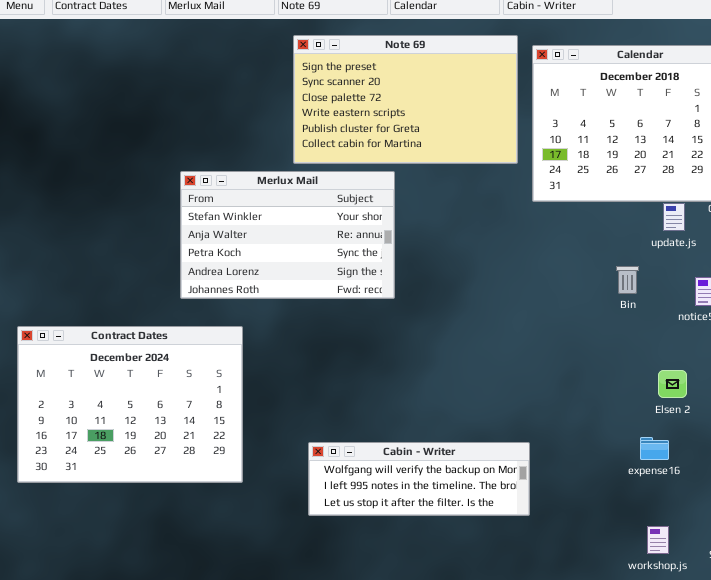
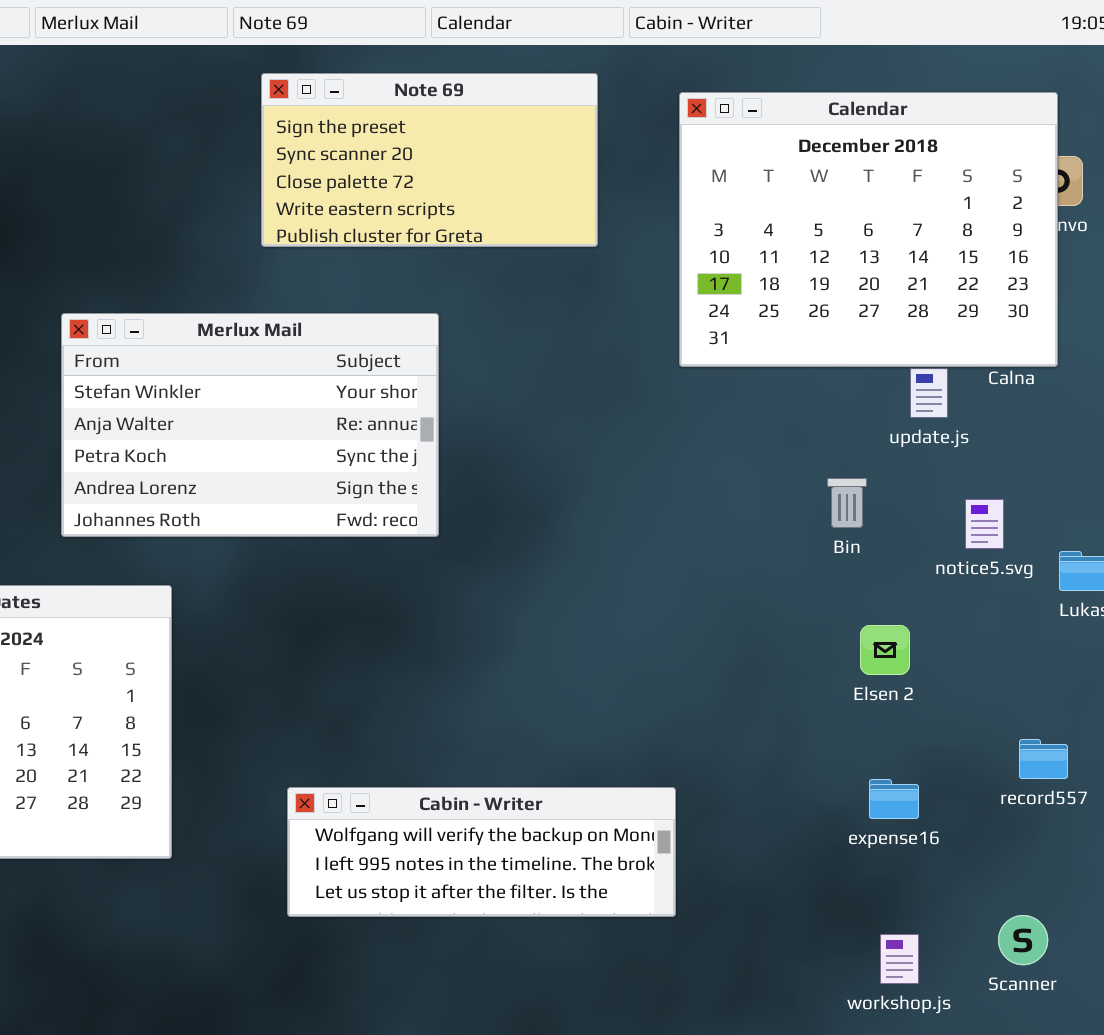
Note 69: [293,35,518,164] -> [261,73,598,247], resized
Elsen 2: [658,370,687,398] -> [860,625,910,675], moved

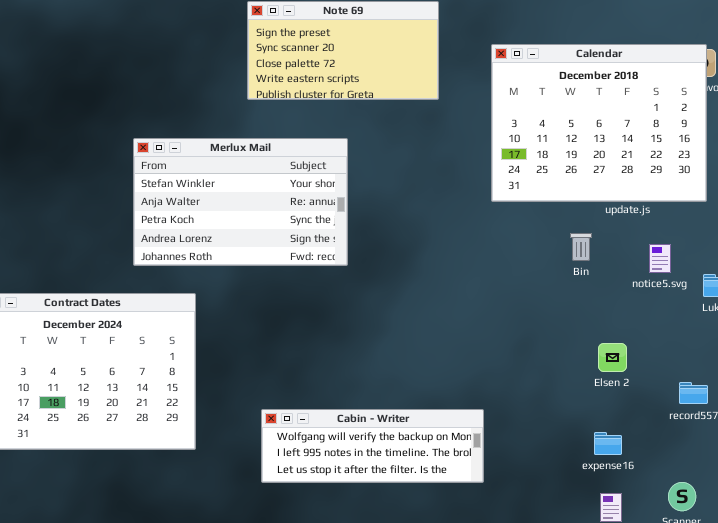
Calendar: [679,92,1058,367] -> [491,44,707,202], moved
Elsen 2: [860,625,910,675] -> [598,343,627,372], moved
expense16: [869,779,919,819] -> [594,432,622,455], moved

